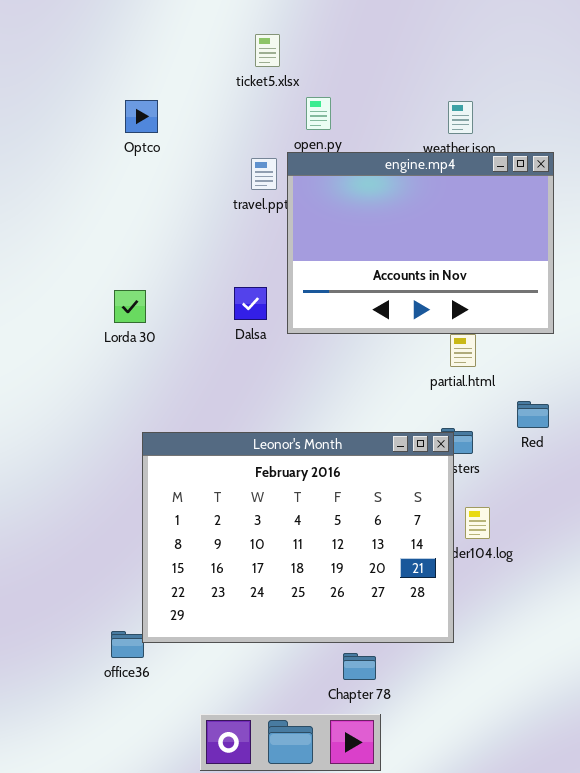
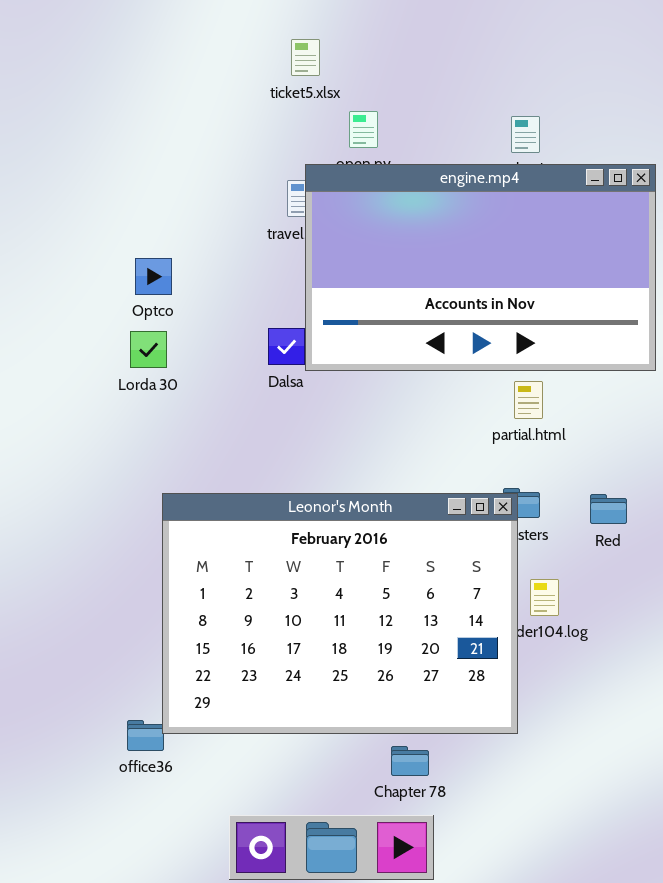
Optco: [125,100,158,133] -> [135,258,172,295], moved
engine.mp4: [287,152,554,334] -> [305,164,656,371], moved, resized
Red: [517,401,549,428] -> [590,494,627,524], moved

